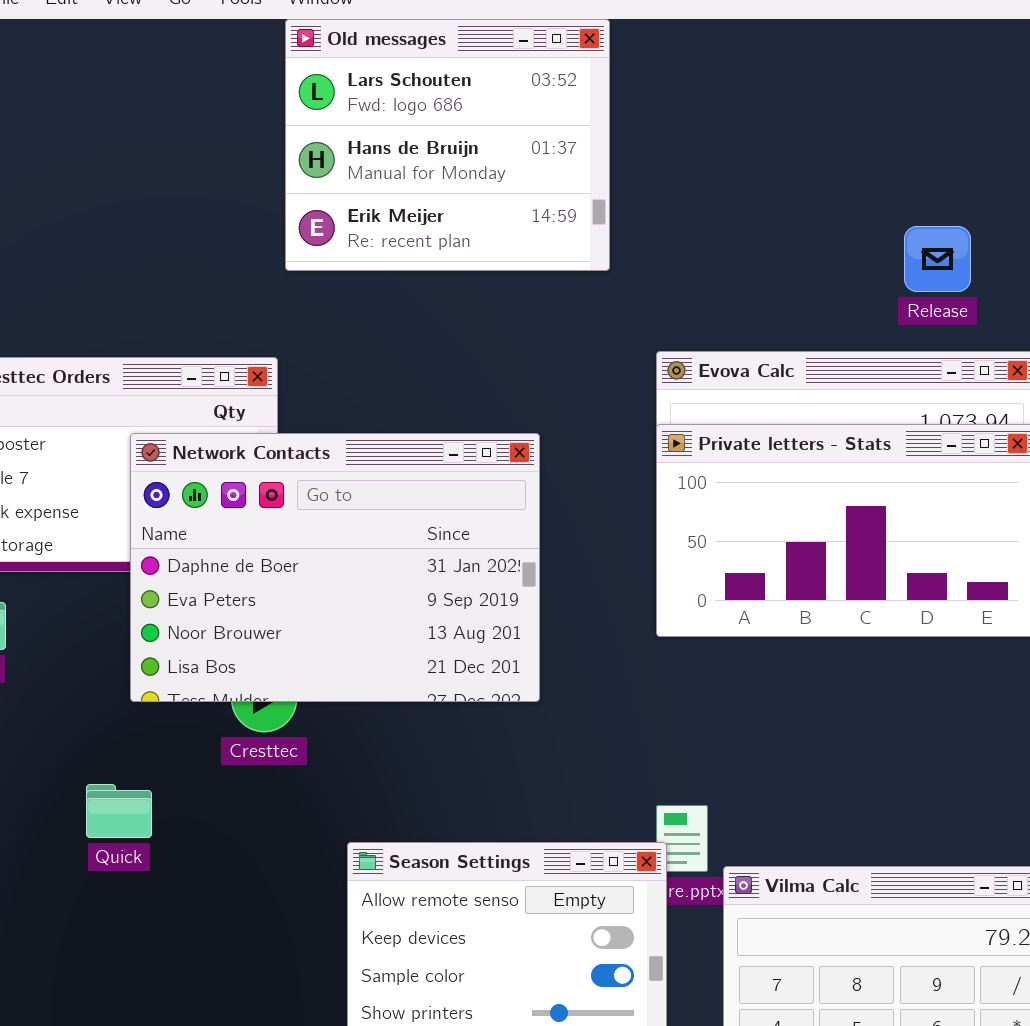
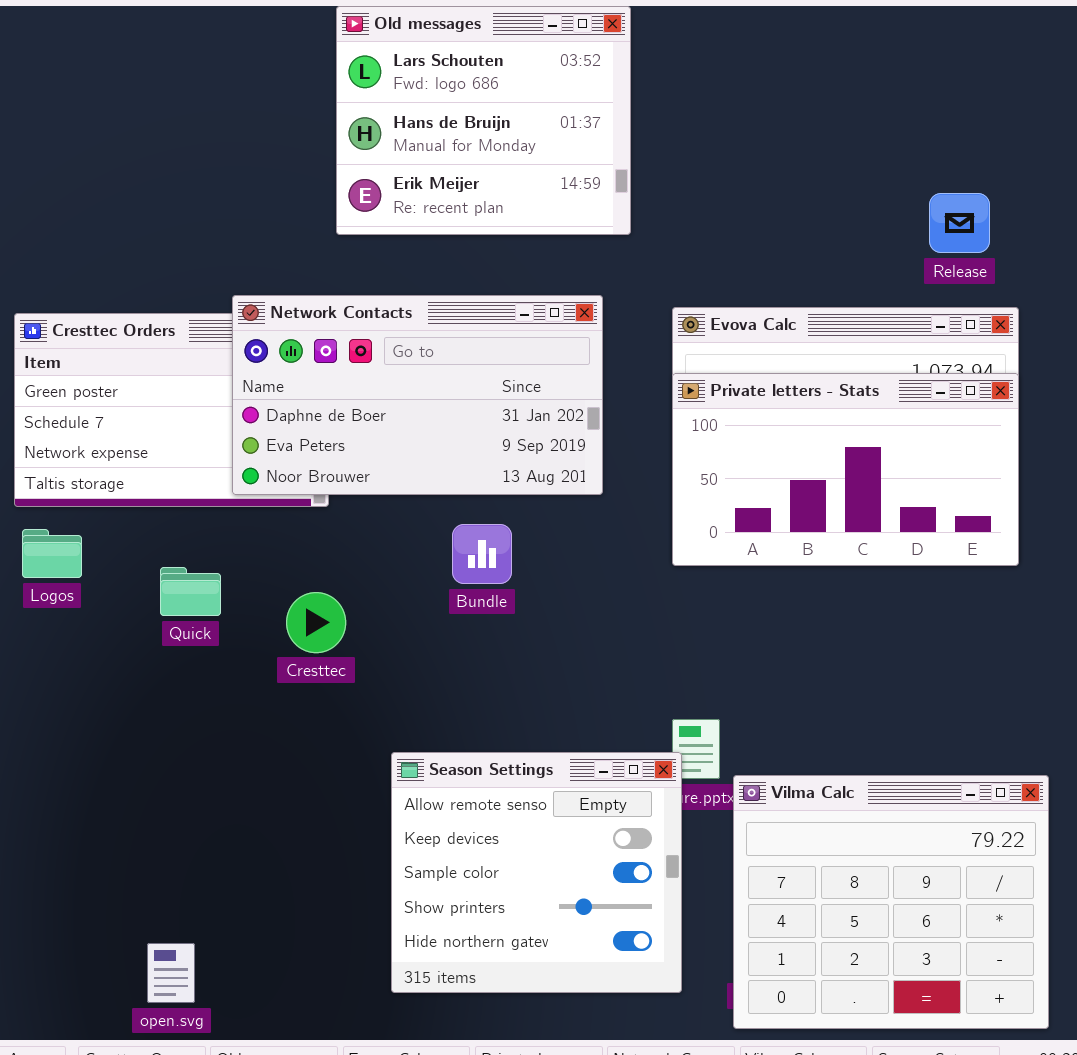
Release: [904,226,971,292] -> [929,193,990,253], moved
Network Contacts: [130,433,540,702] -> [232,295,603,495], moved, resized
Quick: [86,784,152,838] -> [160,567,221,616], moved

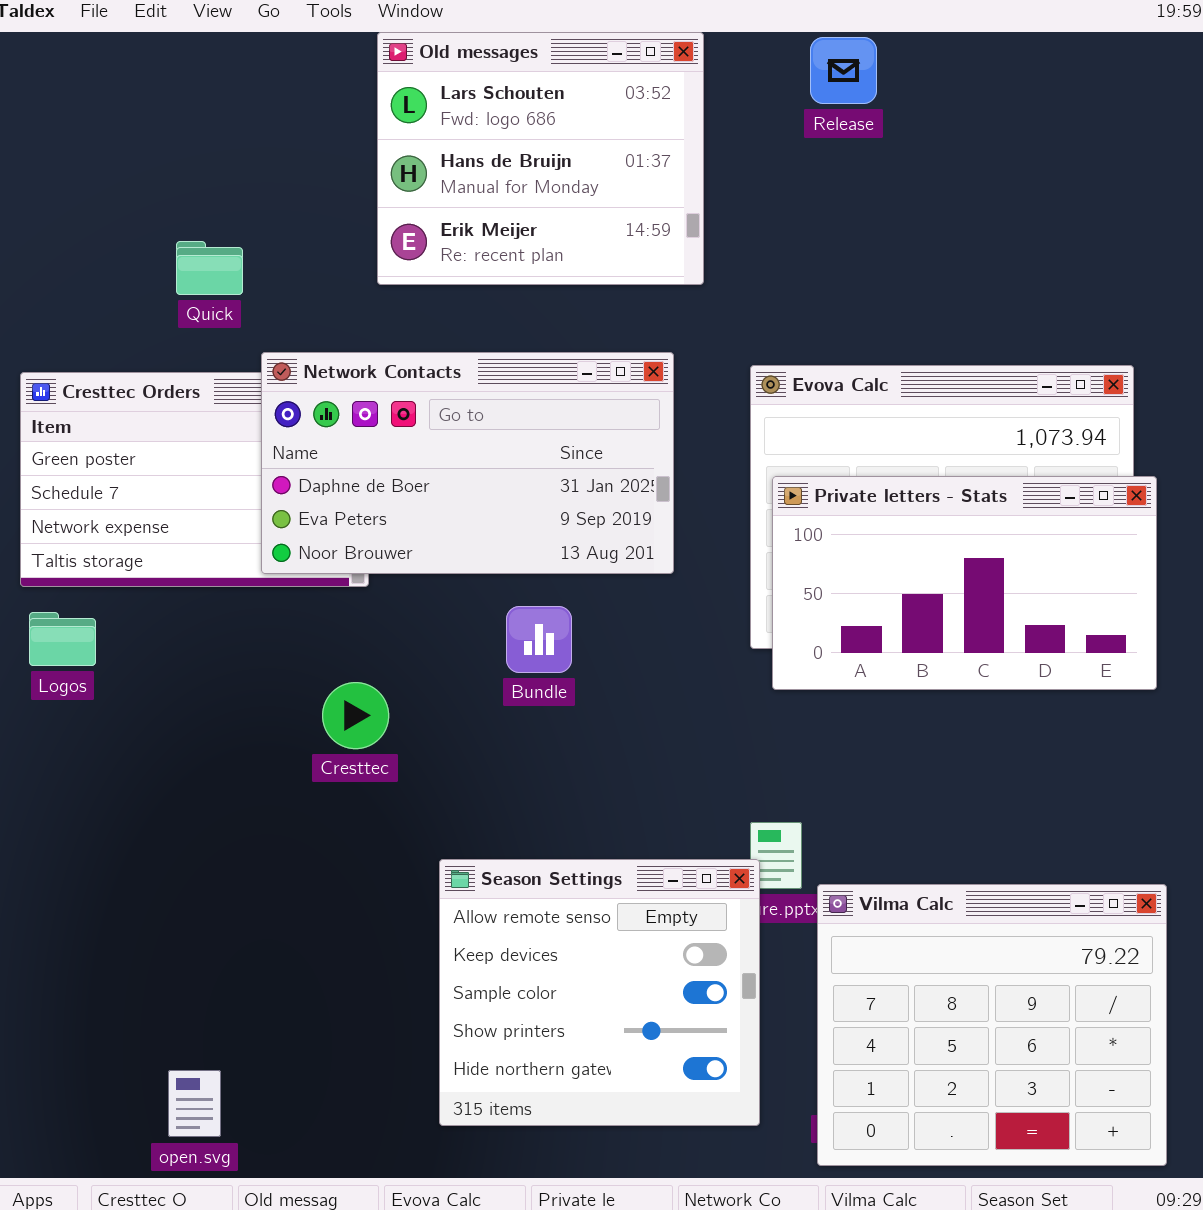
Release: [929,193,990,253] -> [810,37,877,104], moved
Private letters - Stats: [672,373,1019,566] -> [772,476,1157,690], moved
Quick: [160,567,221,616] -> [176,241,243,295], moved

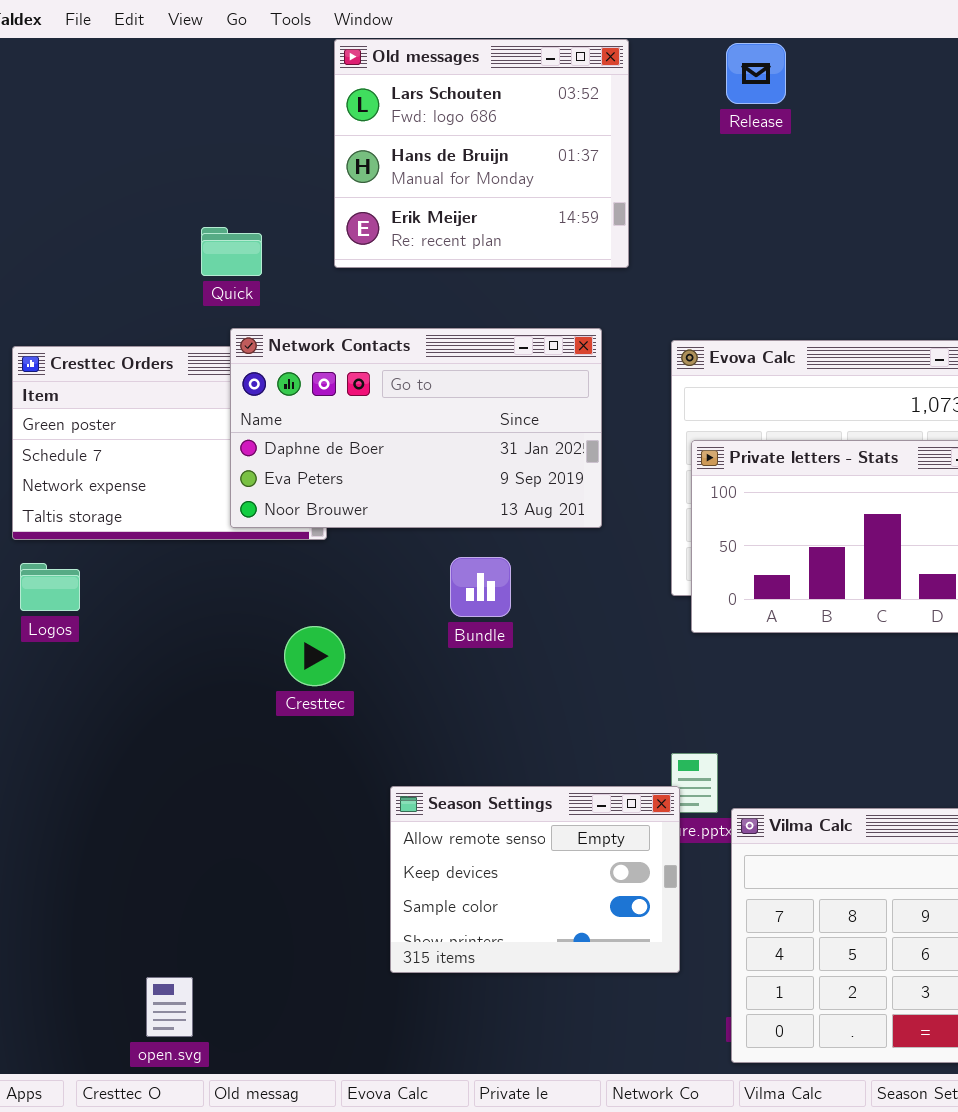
Quick: [176,241,243,295] -> [201,227,262,276], moved
Season Settings: [439,859,760,1126] -> [390,786,680,973], resized

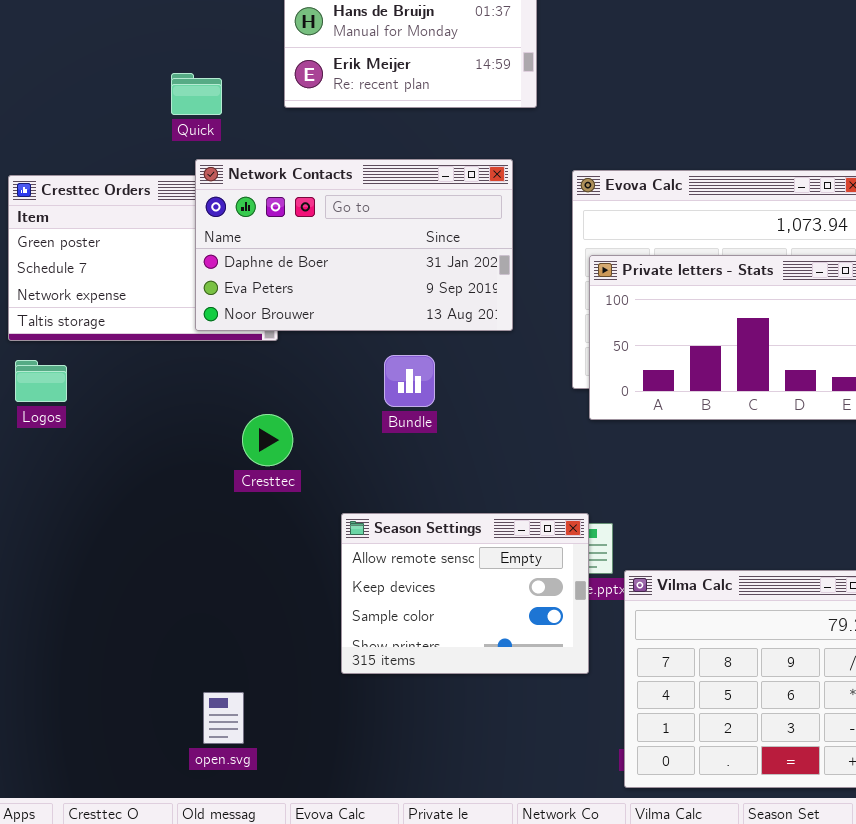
Season Settings: [390,786,680,973] -> [341,513,589,674], moved
open.svg: [146,977,193,1037] -> [203,692,244,744], moved

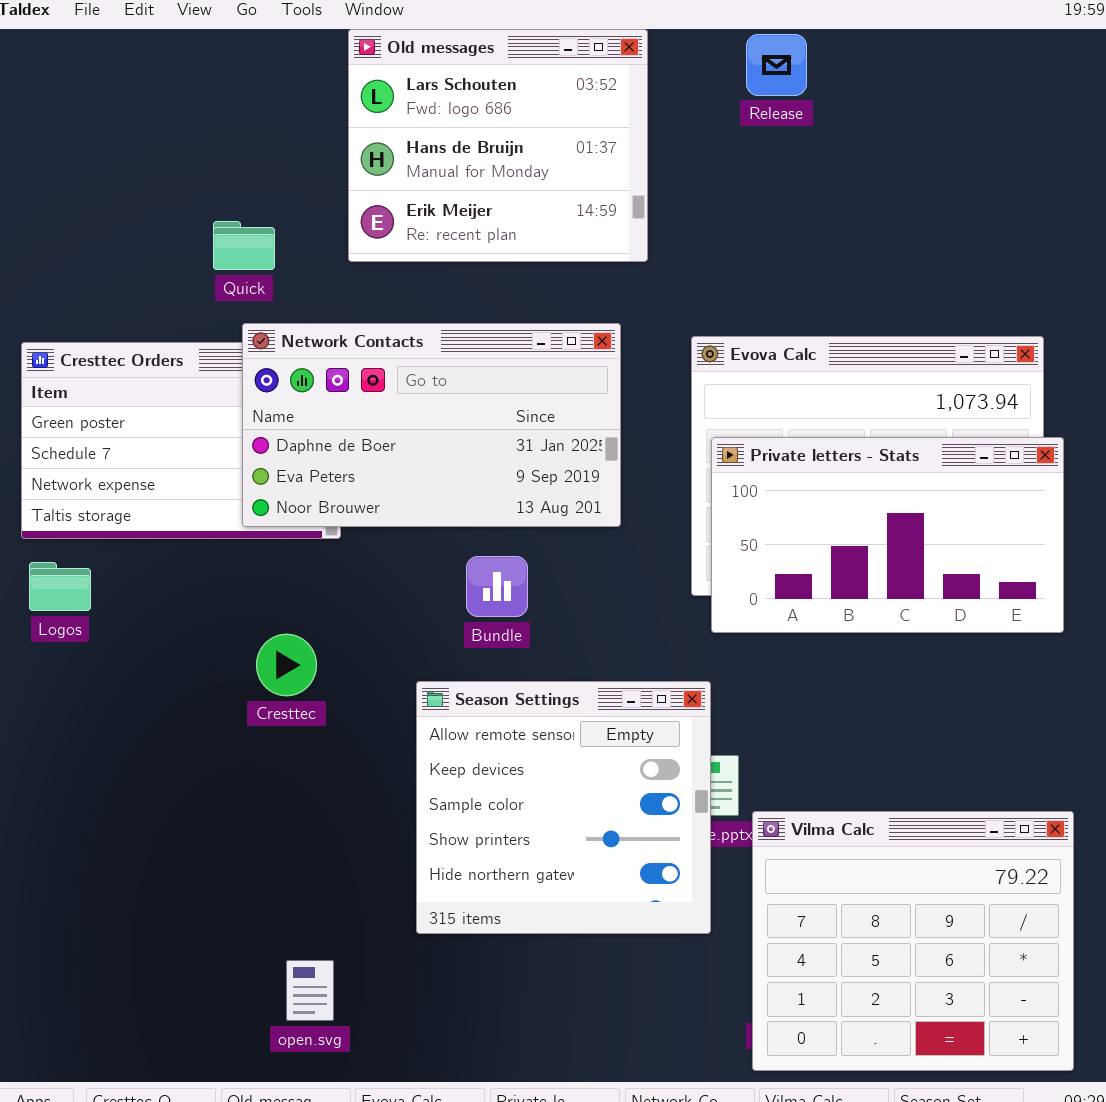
Cresttec: [242,414,293,466] -> [256,634,317,696], moved
Season Settings: [341,513,589,674] -> [416,681,711,934], resized
open.svg: [203,692,244,744] -> [286,960,334,1021], moved

